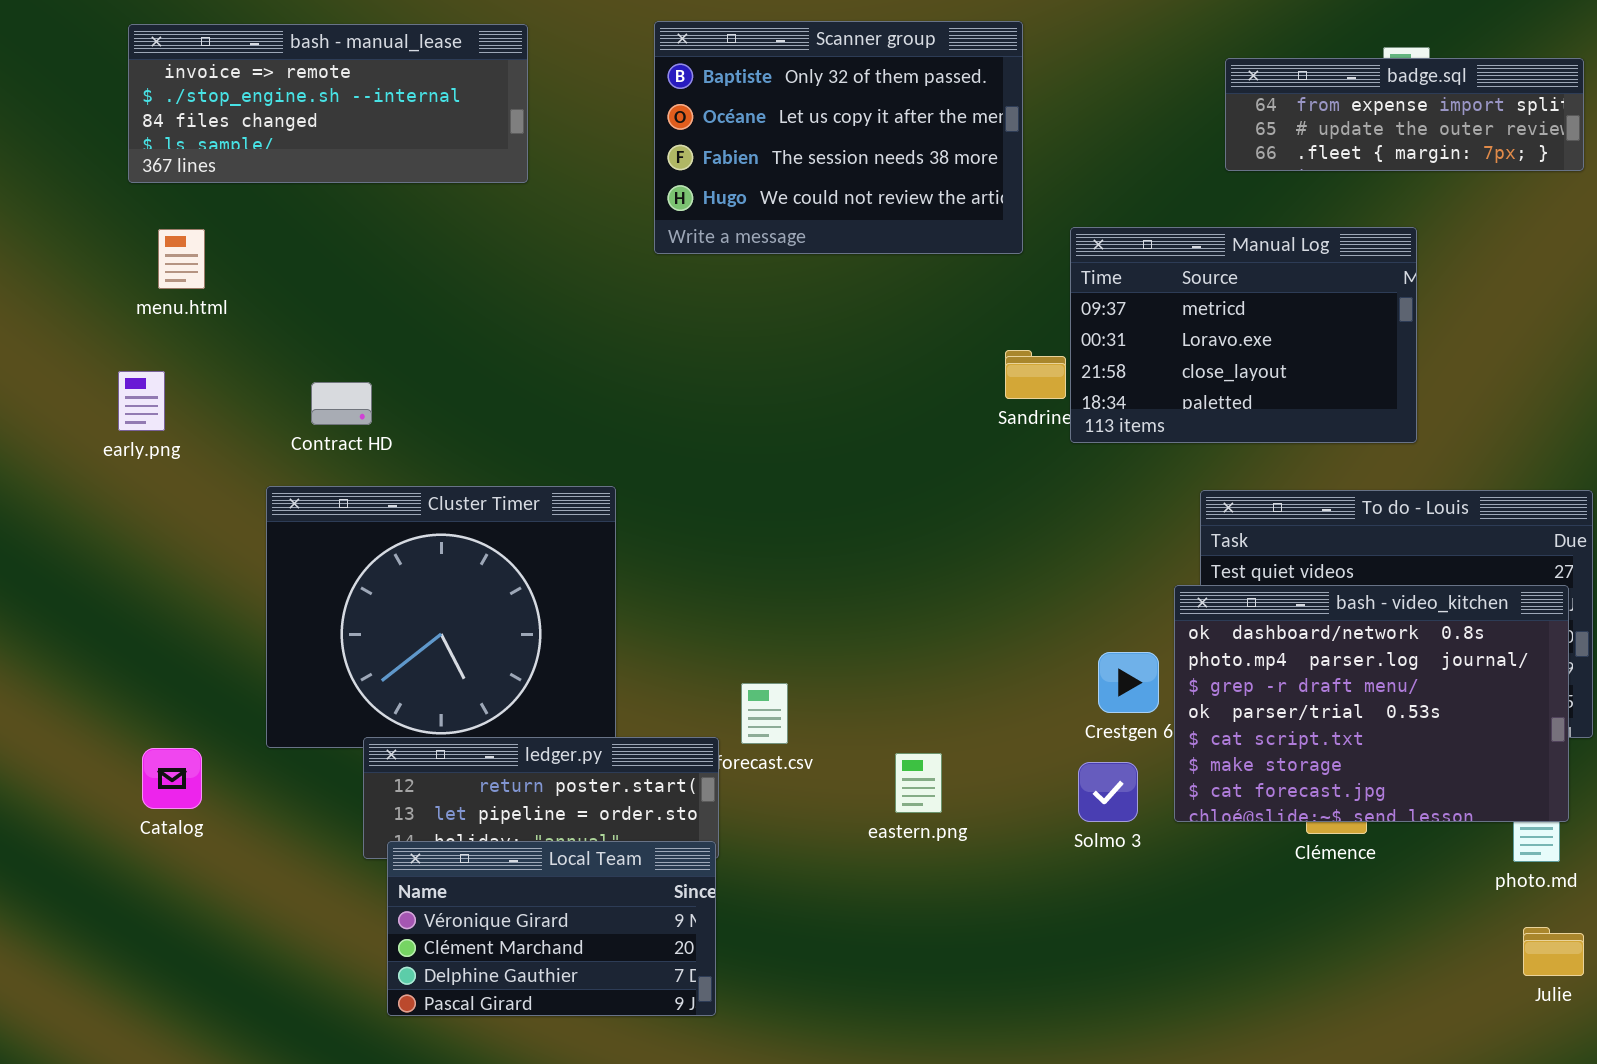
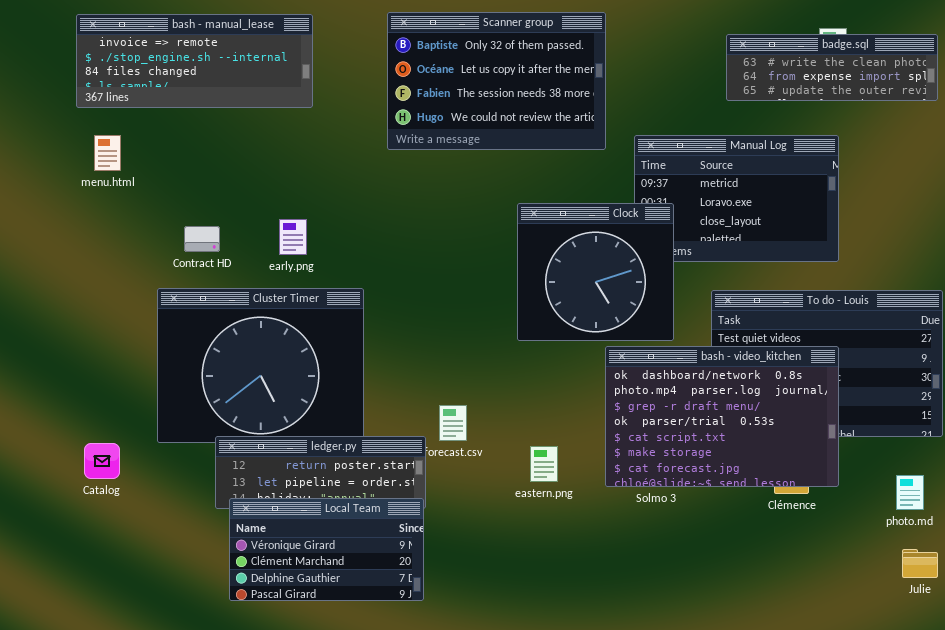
badge.sql: [1225,58,1584,171] -> [726,34,938,101], scrolled up 1 row
Clock: none -> [517,203,674,341], opened
early.png: [118,371,165,431] -> [279,219,307,255], moved
bash - video_kitchen: [1174,585,1569,822] -> [605,346,839,487], moved

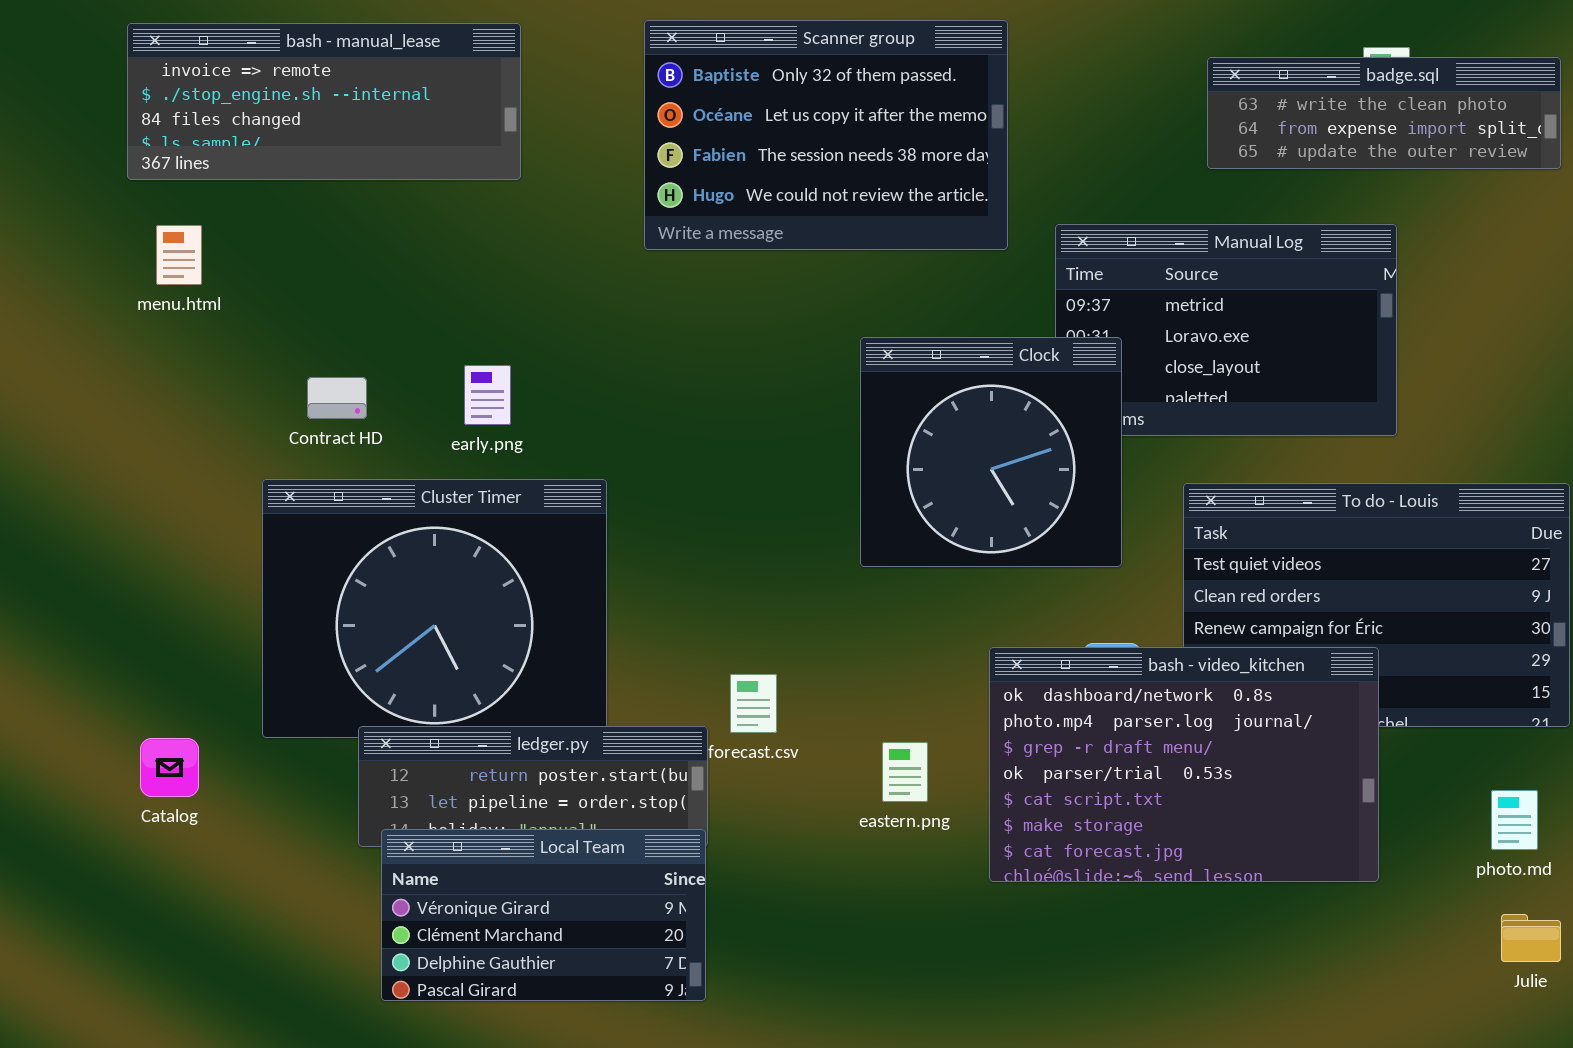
bash - video_kitchen: [605,346,839,487] -> [989,647,1379,882], moved

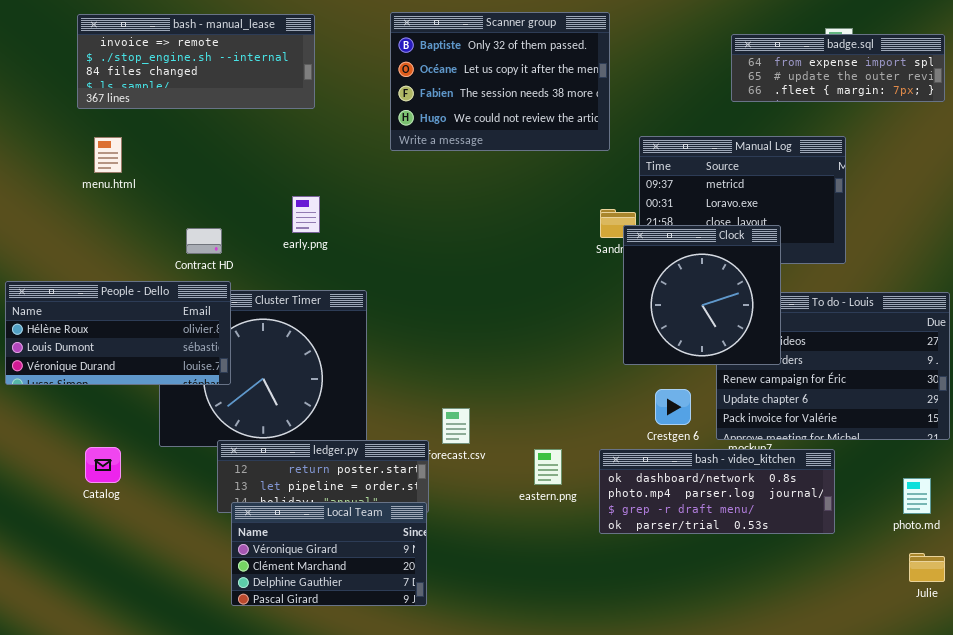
badge.sql: [1207,57,1561,169] -> [731,34,945,102], scrolled down 1 row
Clock: [860,337,1122,567] -> [623,225,781,365], moved
early.png: [464,365,511,425] -> [292,196,320,233], moved
People - Dello: none -> [5,281,231,385], opened
bash - video_kitchen: [989,647,1379,882] -> [599,449,835,534], resized

